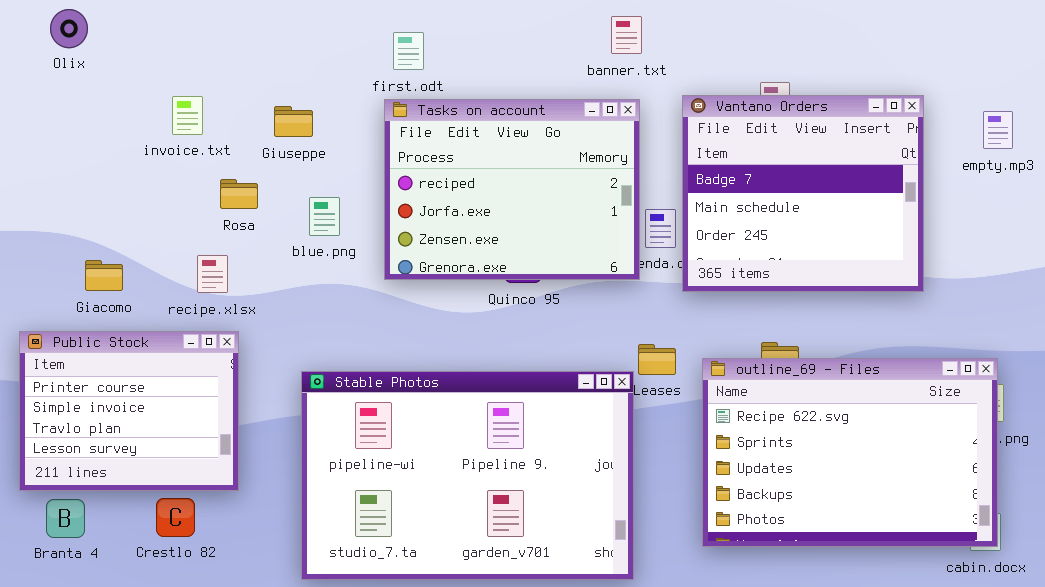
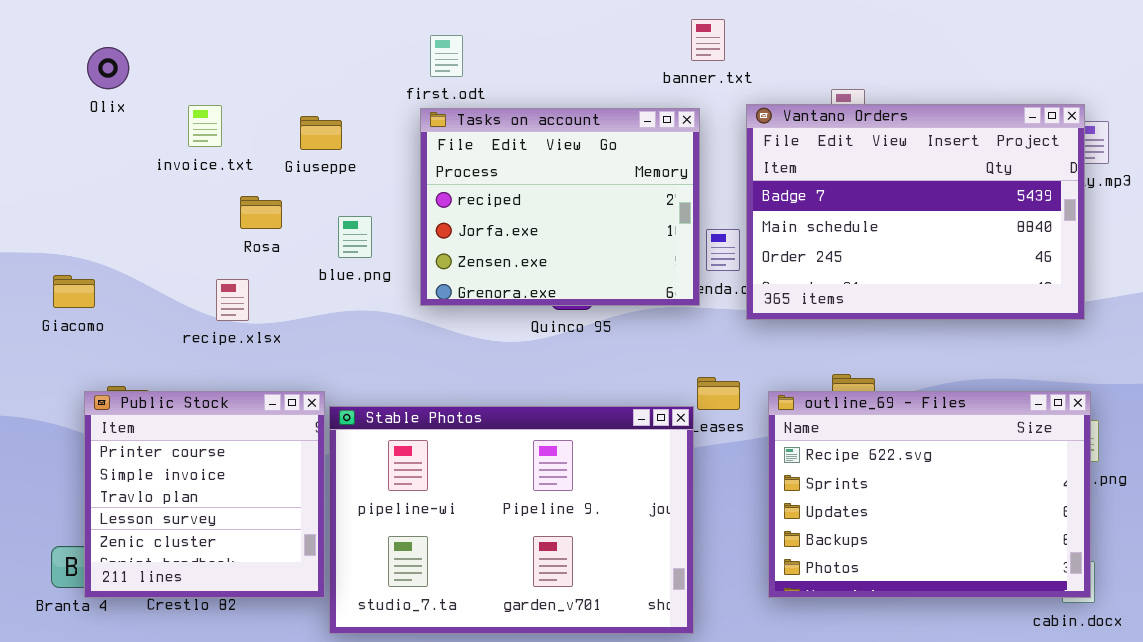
Olix: [50,9,88,48] -> [87,47,129,89], moved
banner.txt: [611,16,642,54] -> [691,19,725,61], moved
Vantano Orders: [682,95,924,292] -> [746,104,1085,320], resized
Giacomo: [85,260,123,291] -> [53,275,95,308], moved
Public Stock: [19,331,239,491] -> [84,391,325,598], moved, resized

